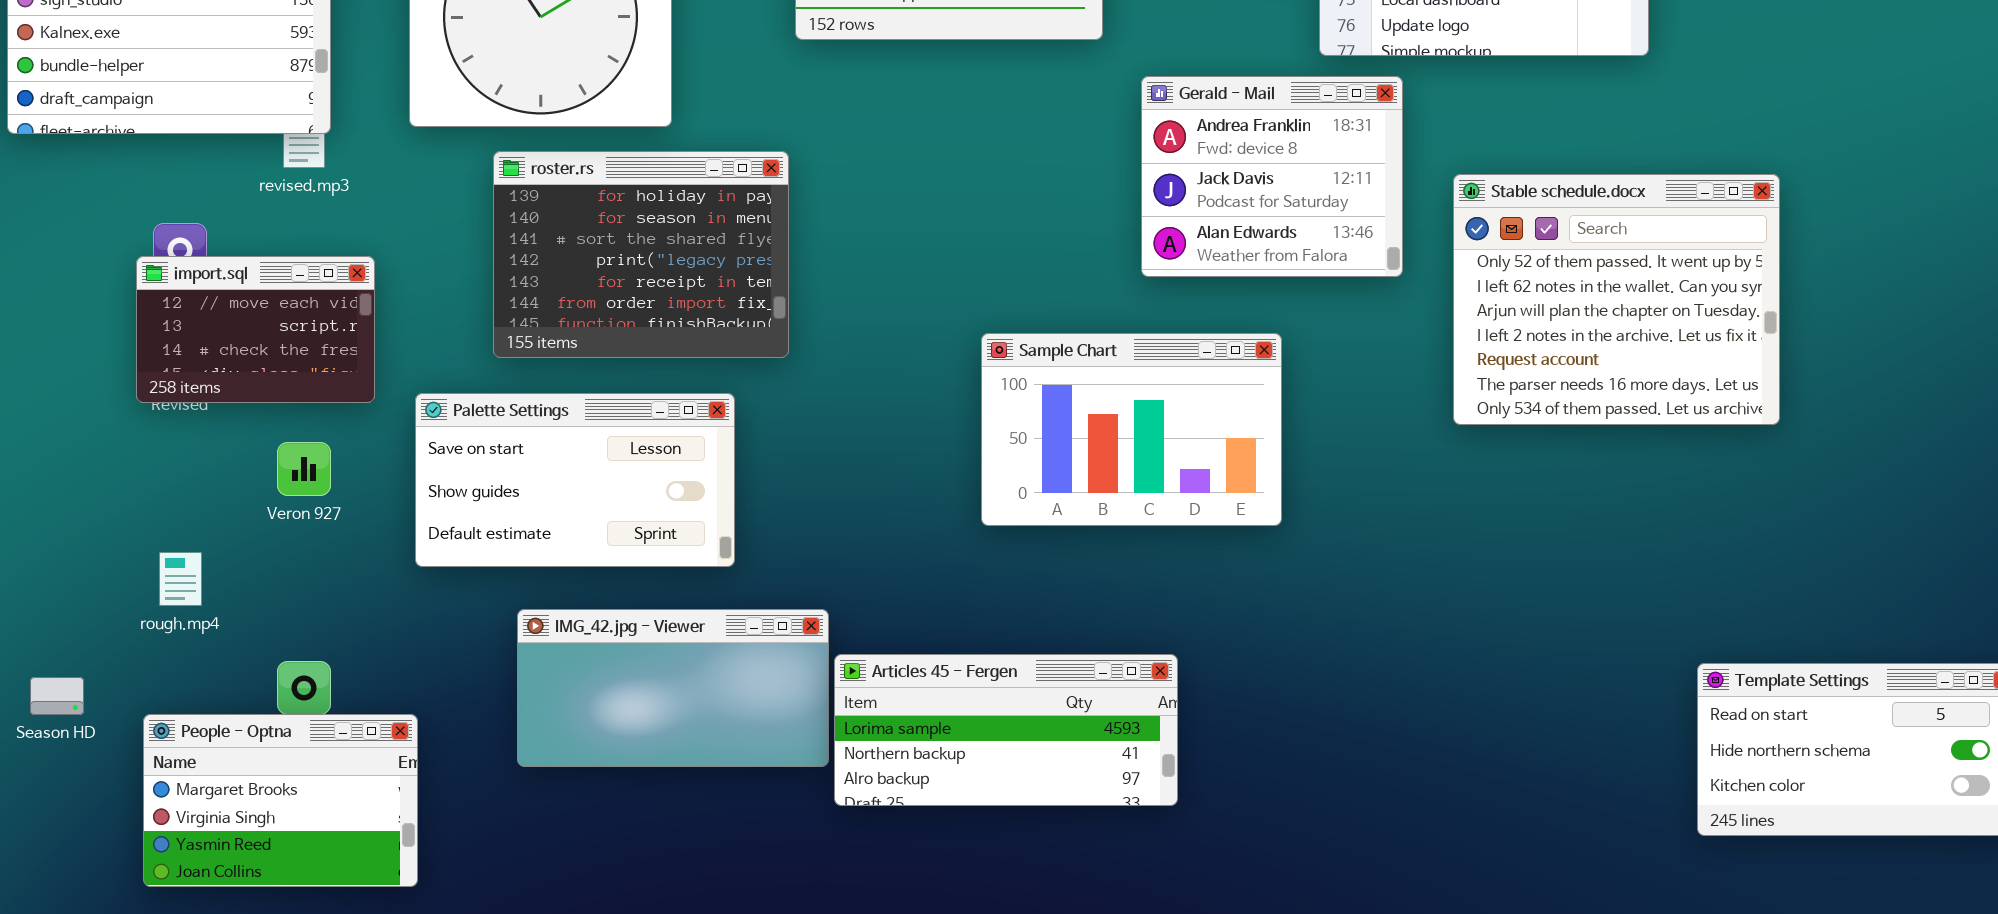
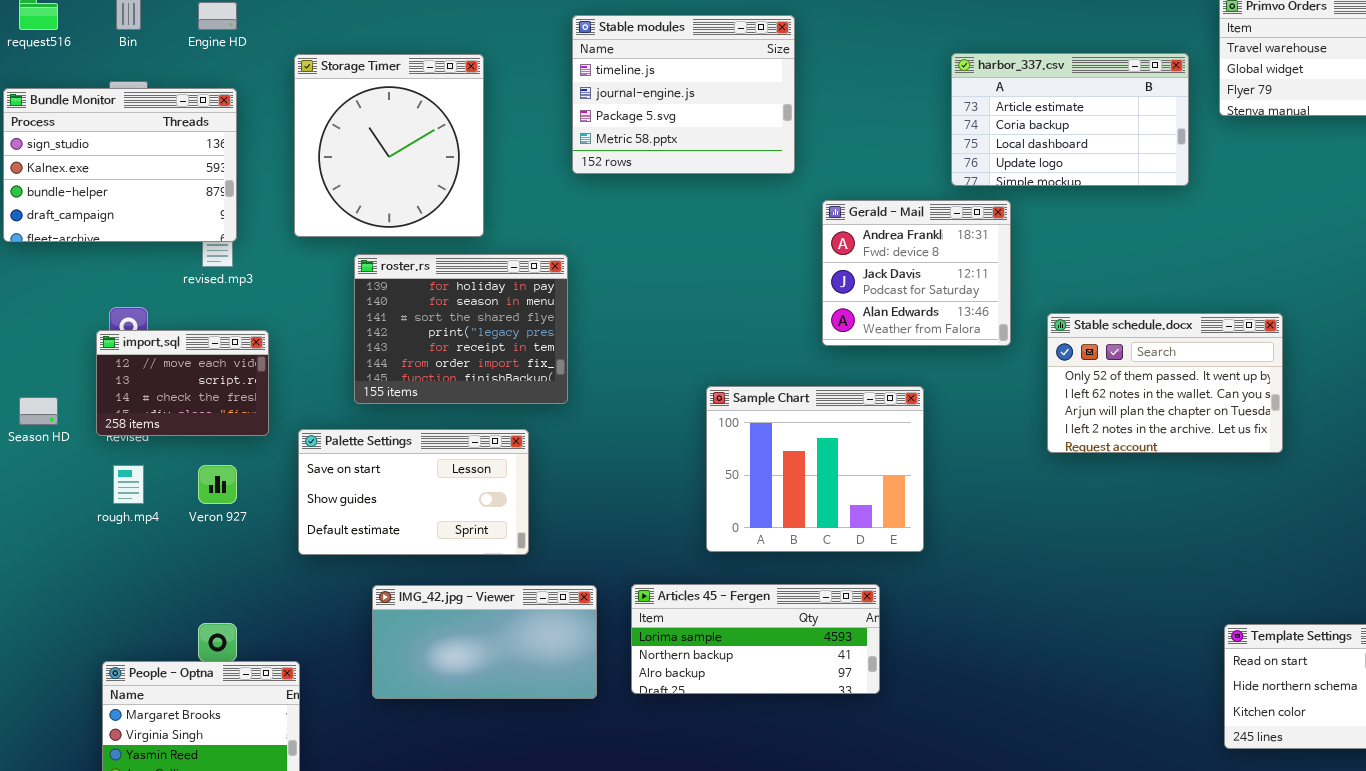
Stable schedule.docx: [1453,174,1780,425] -> [1047,313,1283,453], resized
Sample Chart: [981,333,1282,526] -> [706,386,924,552], resized
rough.mp4: [159,552,202,606] -> [113,465,144,504], moved
Articles 45 - Fergen: [834,654,1178,806] -> [631,584,880,694], moved
Season HD: [30,677,84,715] -> [19,397,58,425], moved

